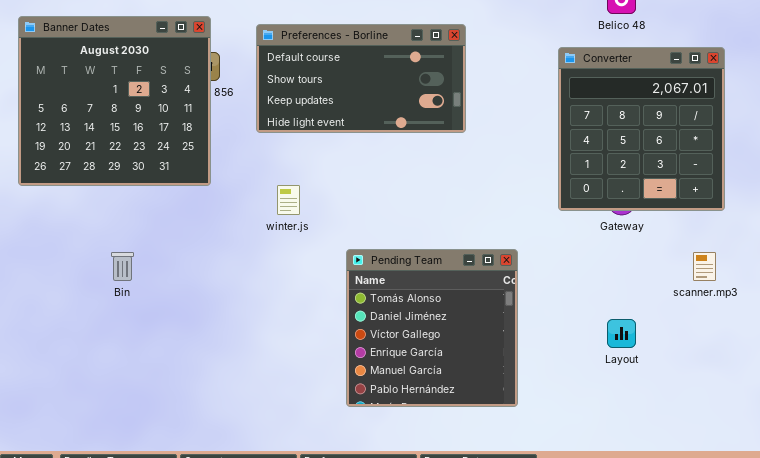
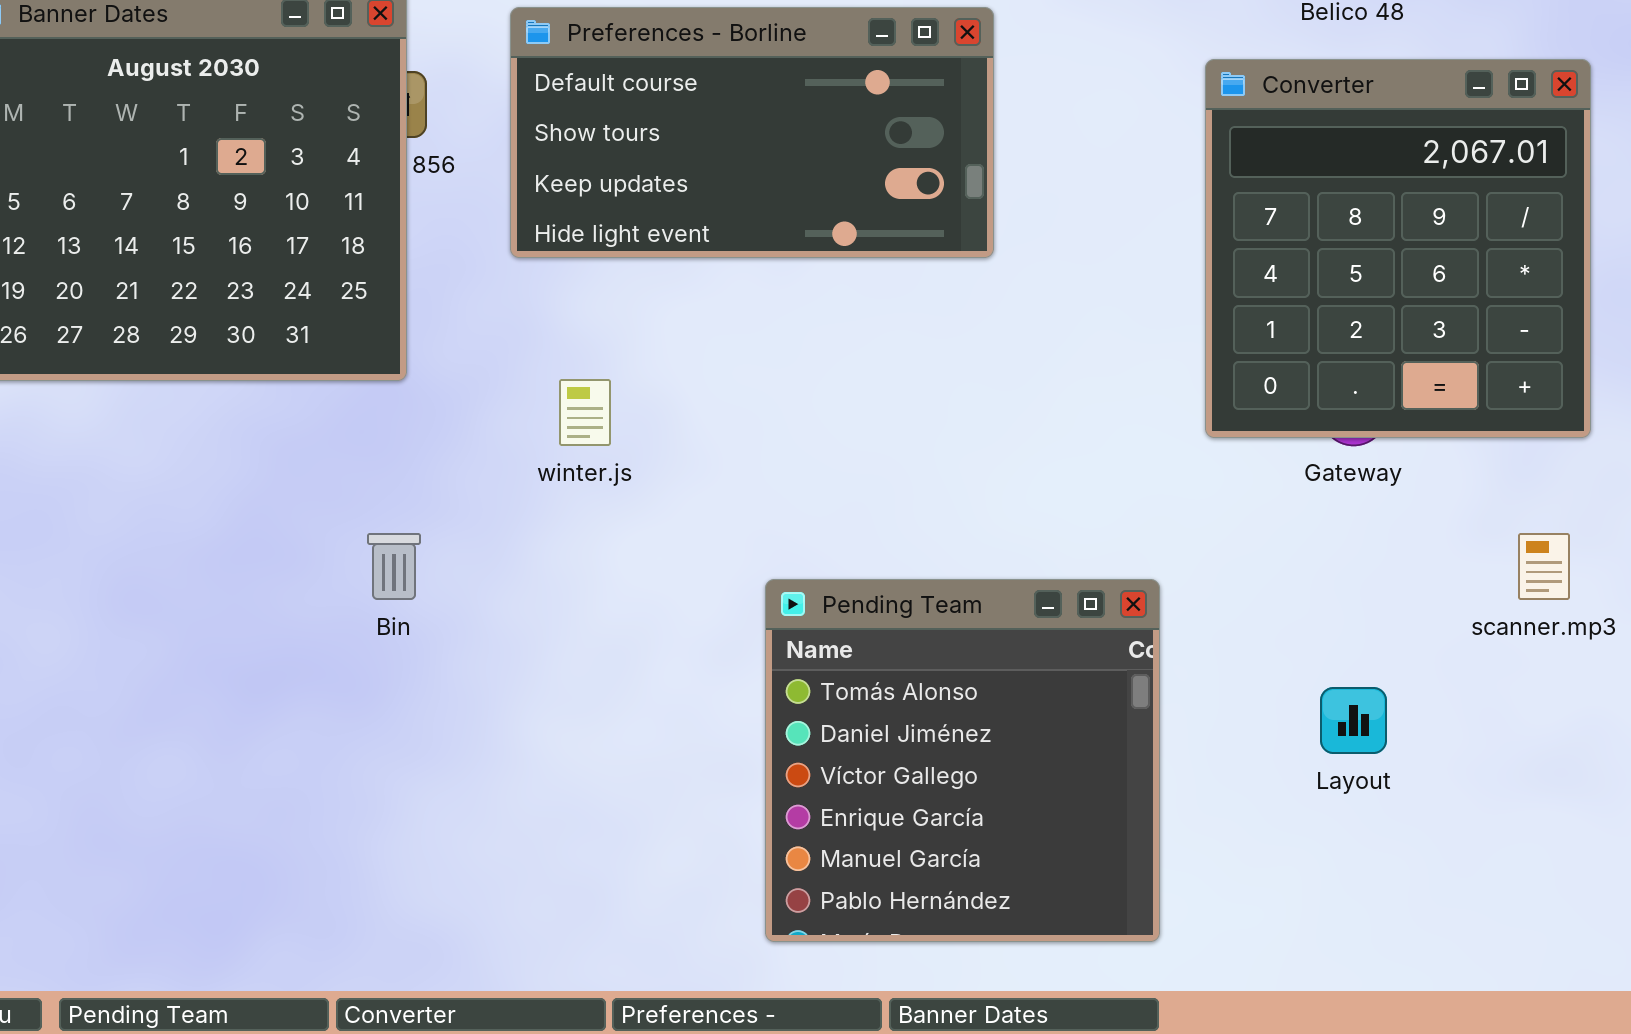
Pending Team: [346,249,518,407] -> [765,579,1160,942], moved
Bin: [111,252,134,281] -> [367,533,421,600], moved

